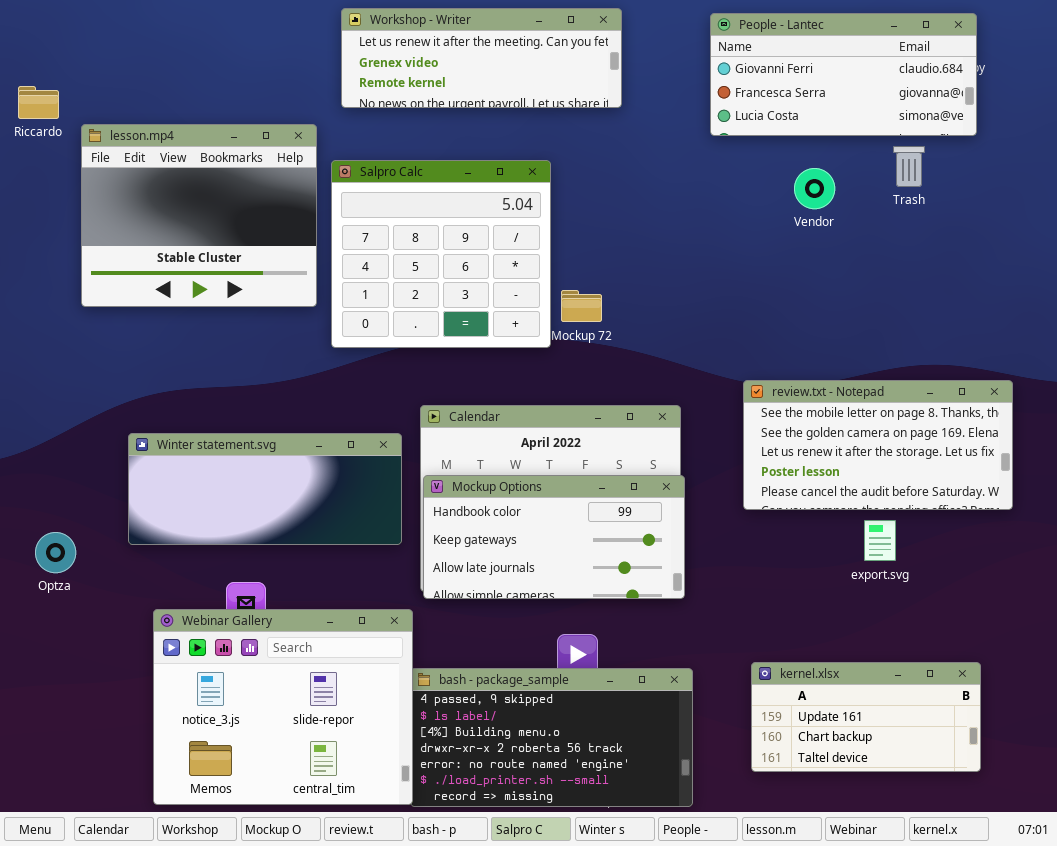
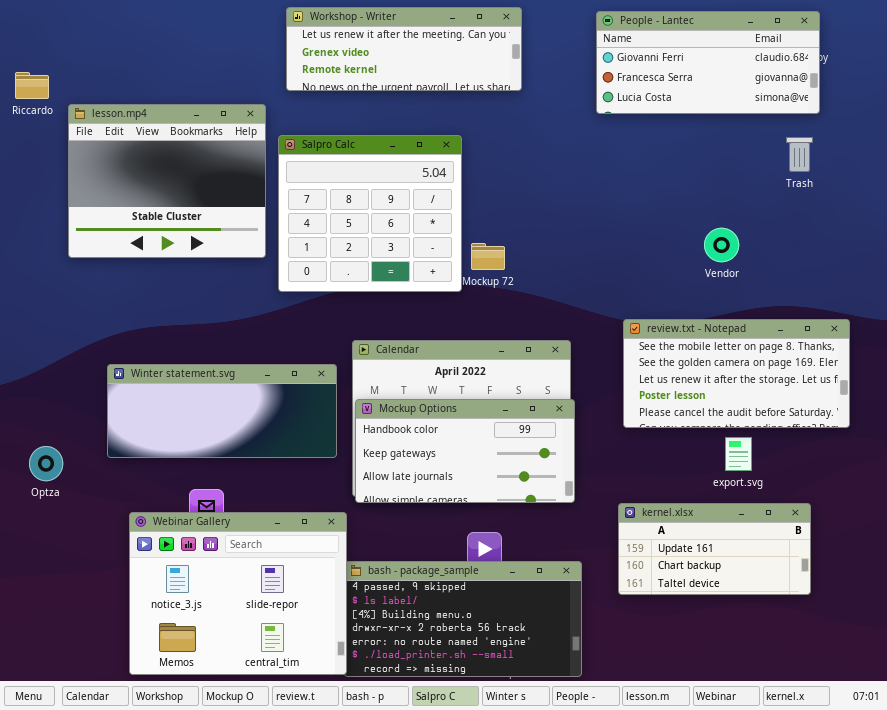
Trash: [893,146,925,187] -> [786,137,813,172], moved
Vendor: [794,168,835,209] -> [704,228,739,262], moved
kernel.xlsx: [751,662,981,772] -> [618,503,811,595], moved

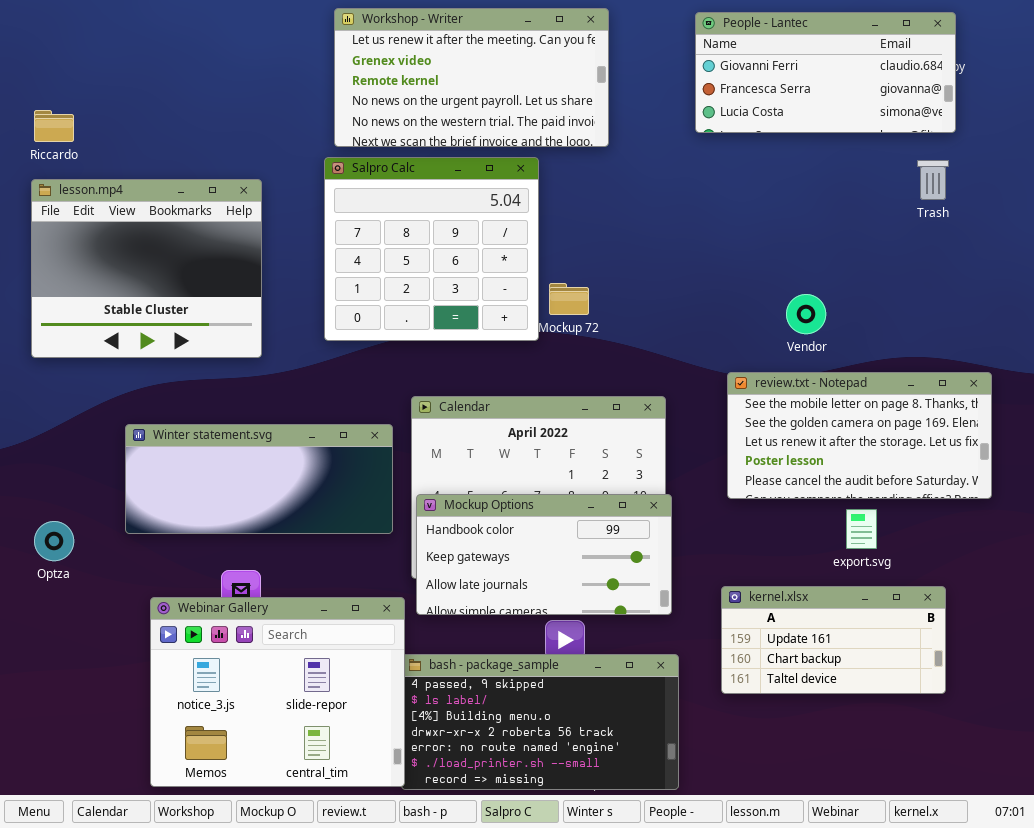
Workshop - Writer: [286,7,522,91] -> [334,8,609,147], resized
Riccardo: [15,72,49,99] -> [34,110,74,142], moved
lesson.mp4: [68,104,266,258] -> [31,179,262,358], moved
Vendor: [704,228,739,262] -> [786,294,826,334], moved
Mockup Options: [355,399,575,503] -> [416,494,672,615], moved

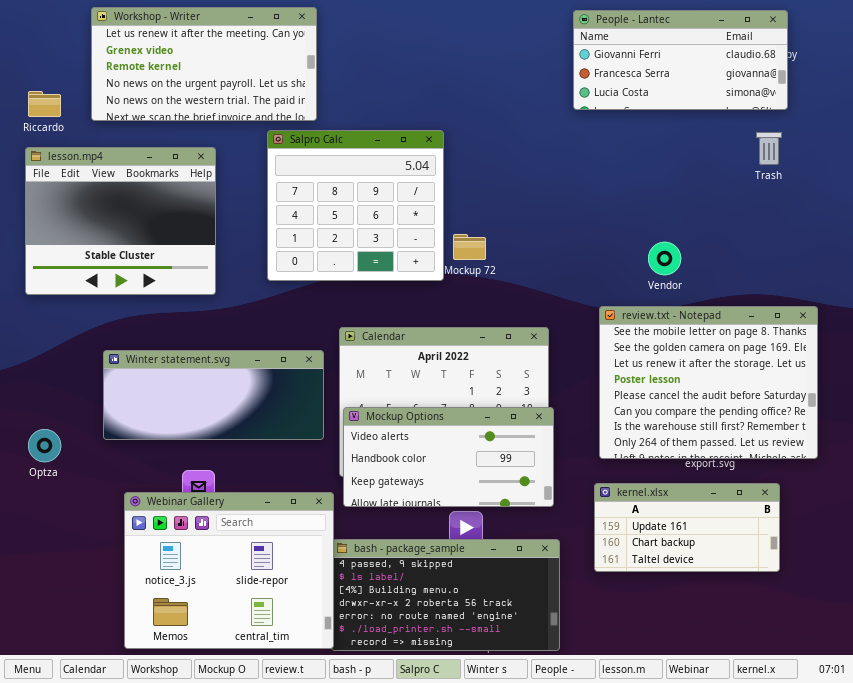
Workshop - Writer: [334,8,609,147] -> [91,7,317,121], moved
review.txt - Notepad: [727,372,992,499] -> [599,306,818,459], resized
Mockup Options: [416,494,672,615] -> [343,407,554,507], scrolled up 1 row

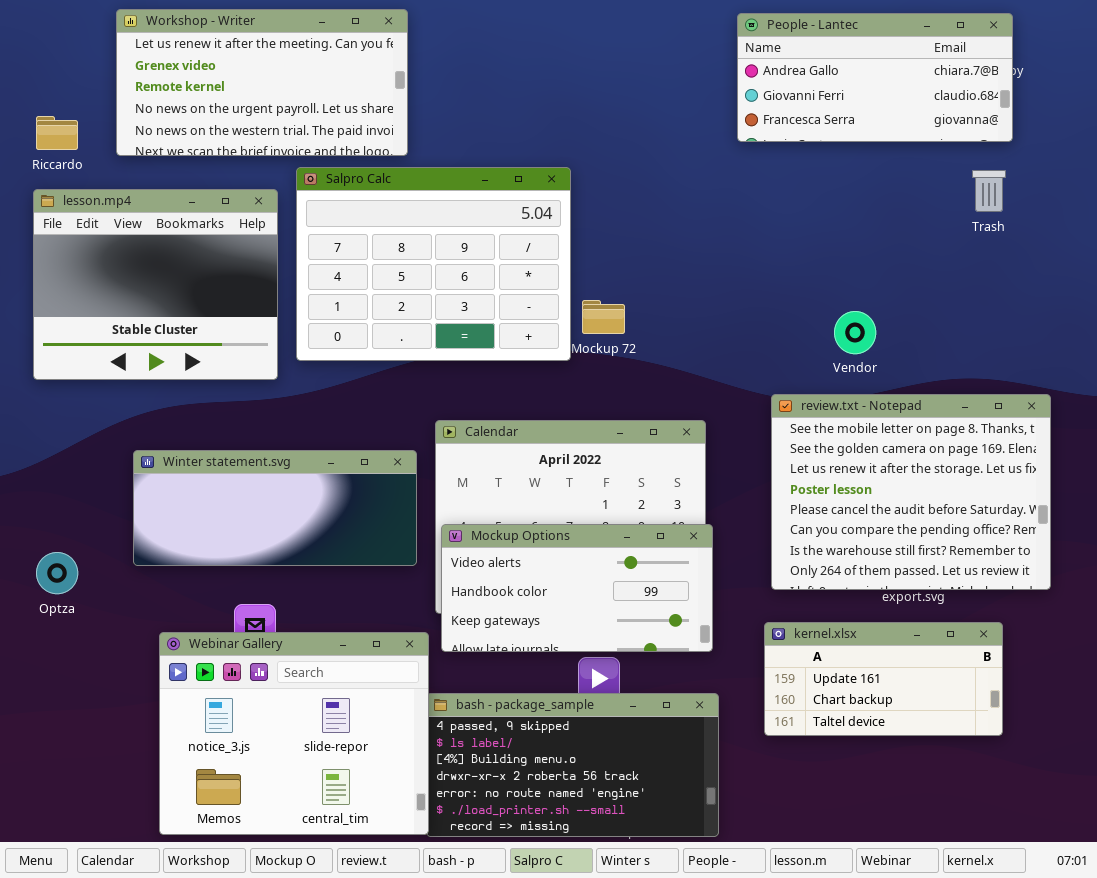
People - Lantec: [573,10,788,110] -> [737,13,1013,142], scrolled up 1 row
Salpro Calc: [267,130,444,281] -> [296,167,571,361], resized

